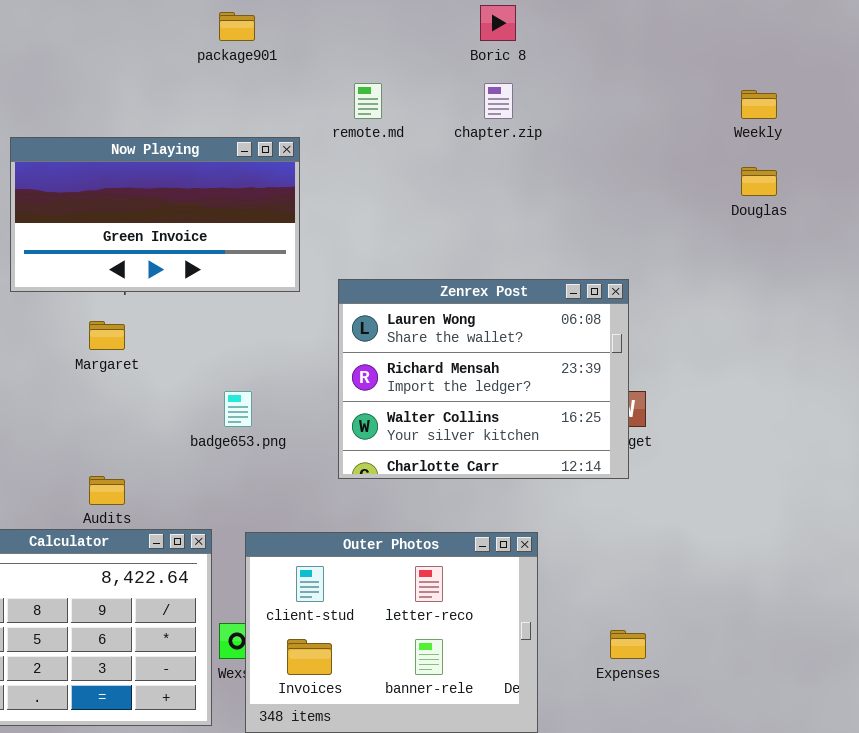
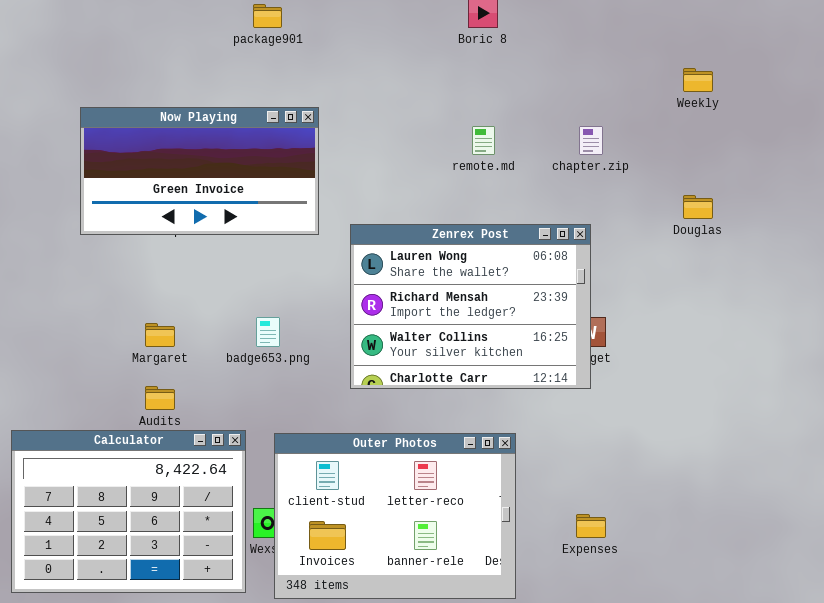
remote.md: [354,83,382,119] -> [472,126,495,155], moved
chapter.zip: [484,83,513,119] -> [579,126,603,155], moved
Douglas: [741,167,777,196] -> [683,195,713,219], moved
Margaret: [89,321,125,350] -> [145,323,175,347], moved

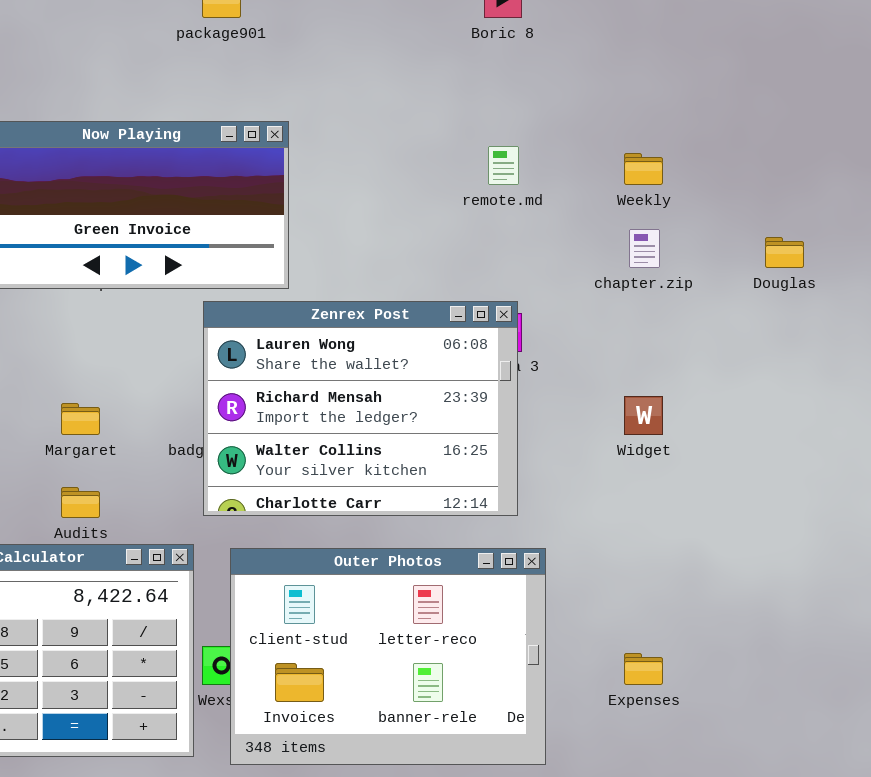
Weekly: [683,68,713,92] -> [624,153,663,185], moved
chapter.zip: [579,126,603,155] -> [629,229,660,268], moved
Zenrex Post: [350,224,591,389] -> [203,301,518,516], moved

